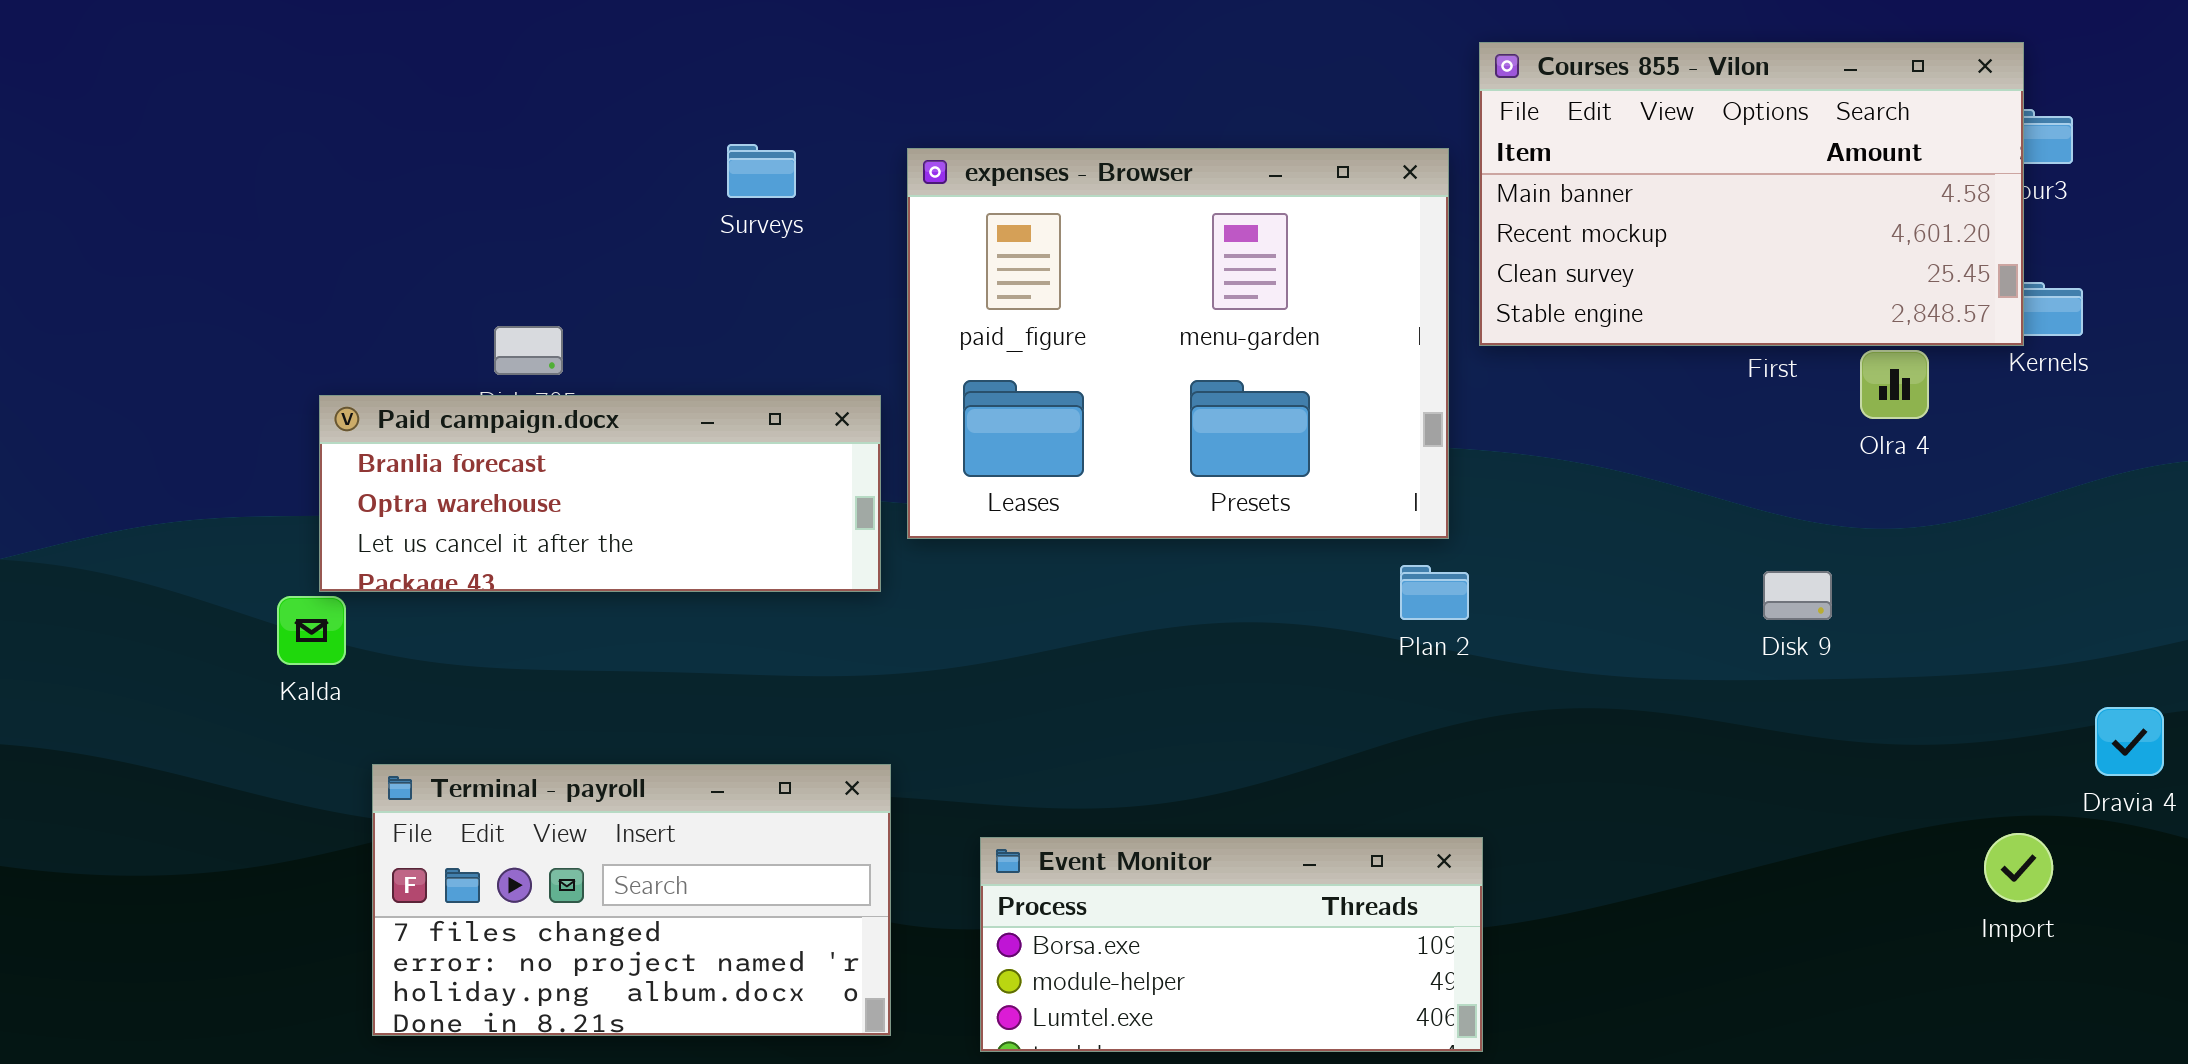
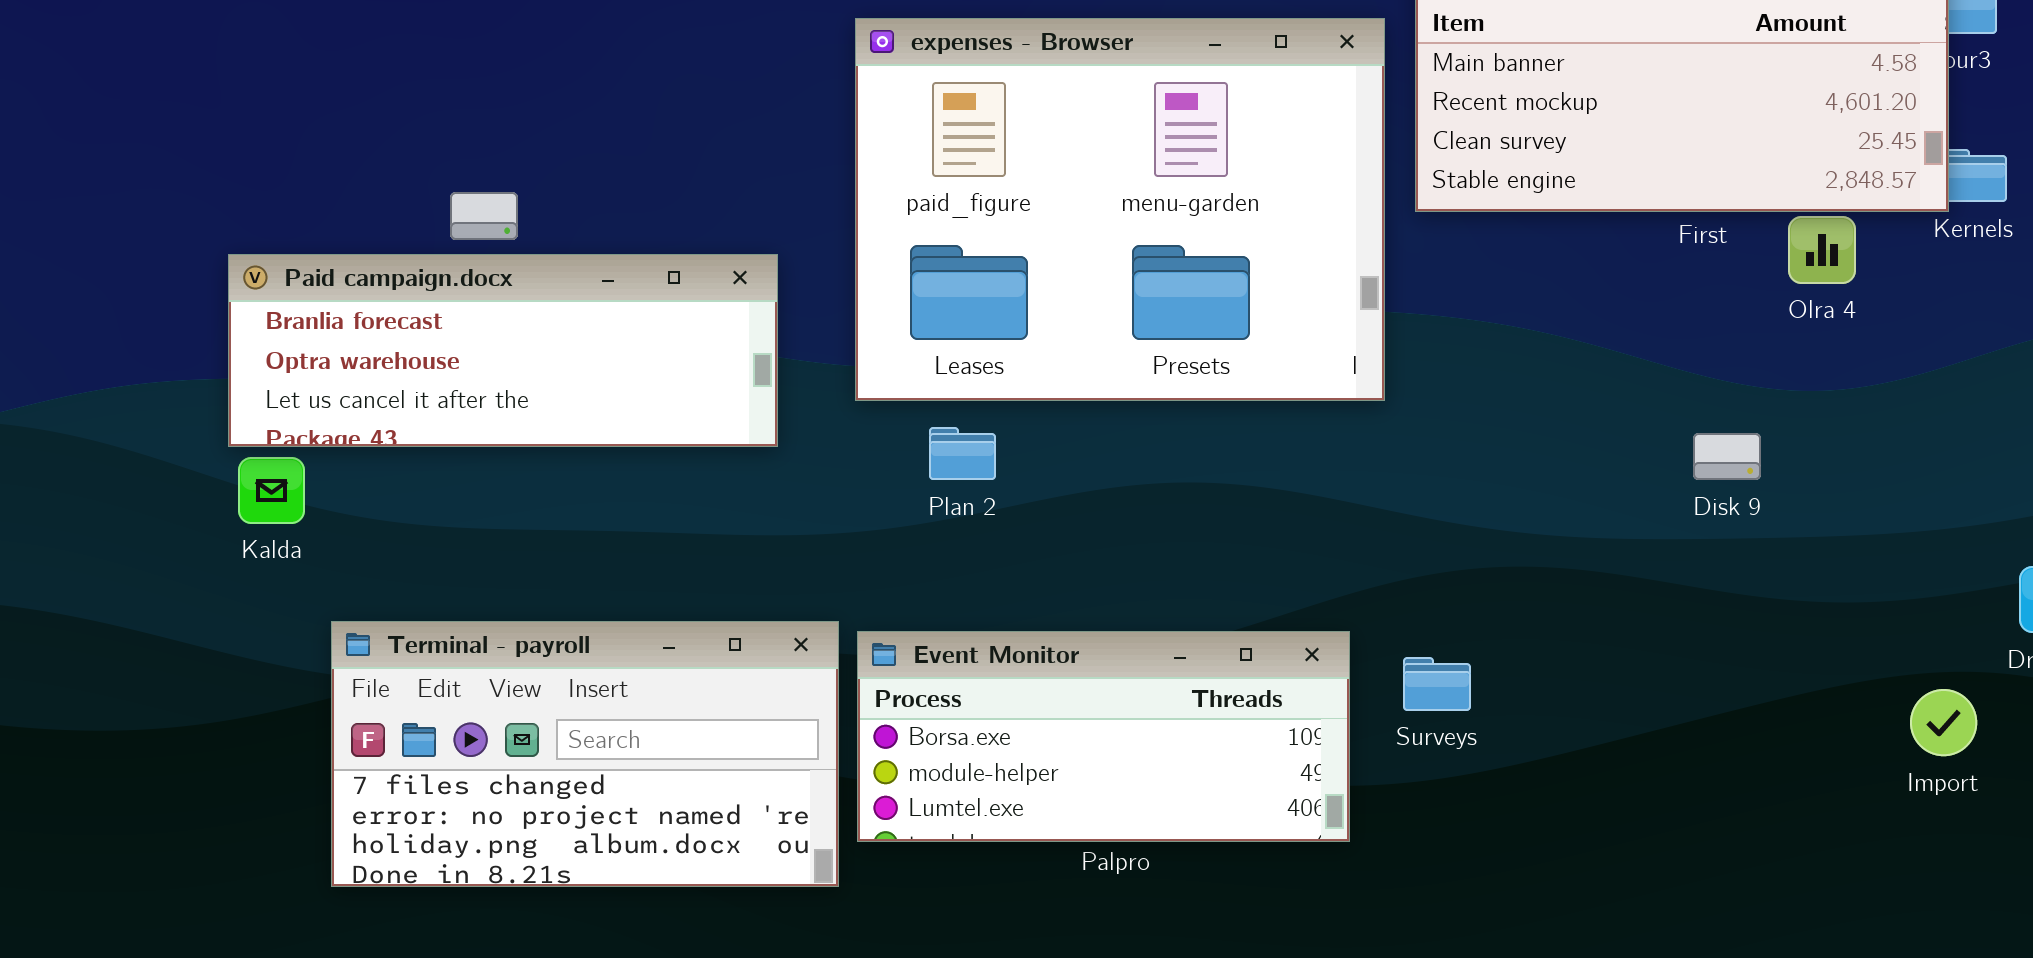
Surveys: [727,144,796,198] -> [1403,657,1471,711], moved
Paid campaign.docx: [319,395,881,592] -> [228,254,778,447], moved
Plan 2: [1400,565,1469,620] -> [929,427,996,480], moved
Event Monitor: [980,837,1483,1052] -> [857,631,1350,842], moved

